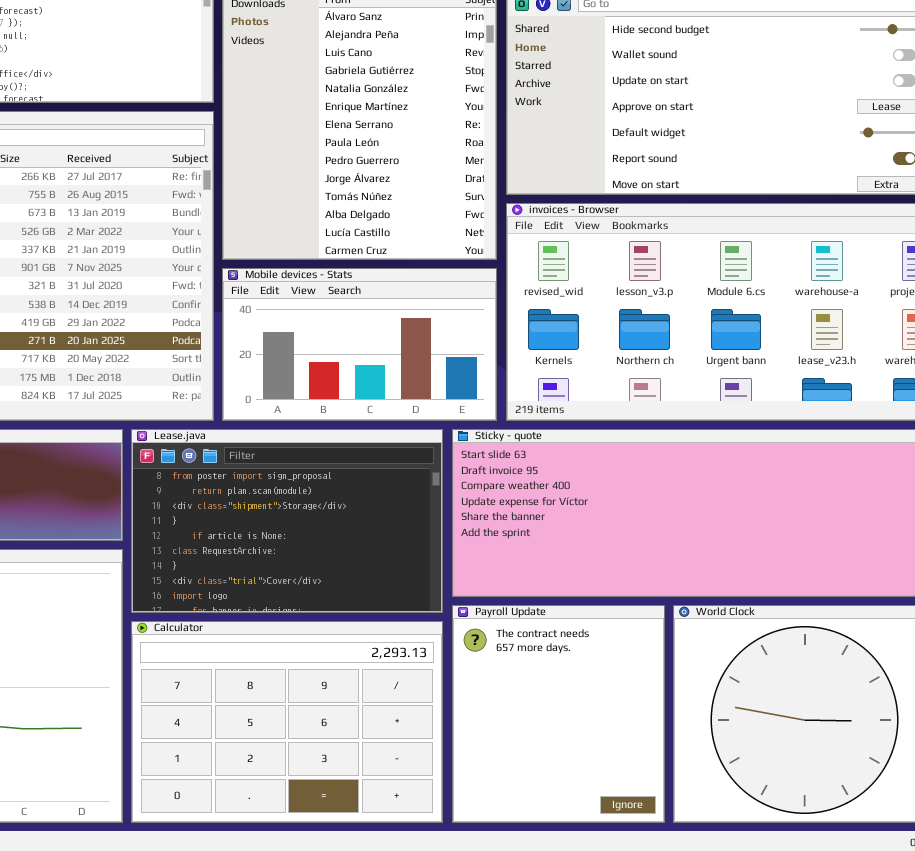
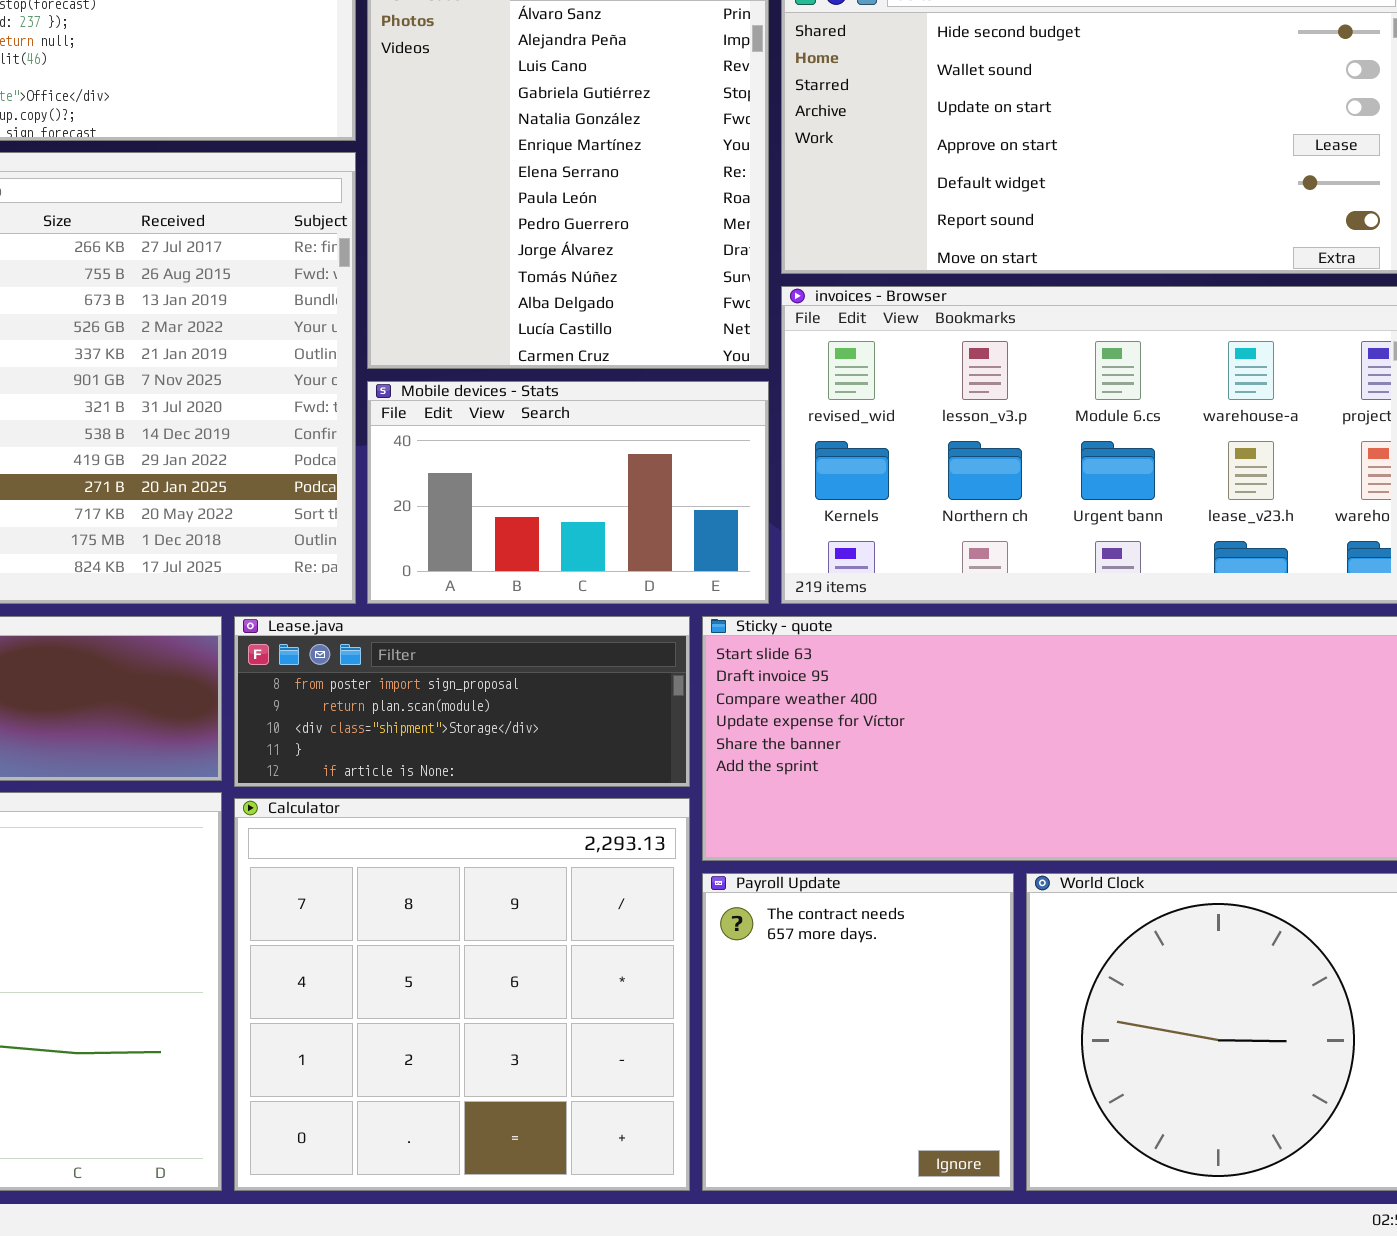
Lease.java: [131,429,443,613] -> [234,616,690,787], resized
Calculator: [131,621,443,823] -> [234,798,690,1191], resized

